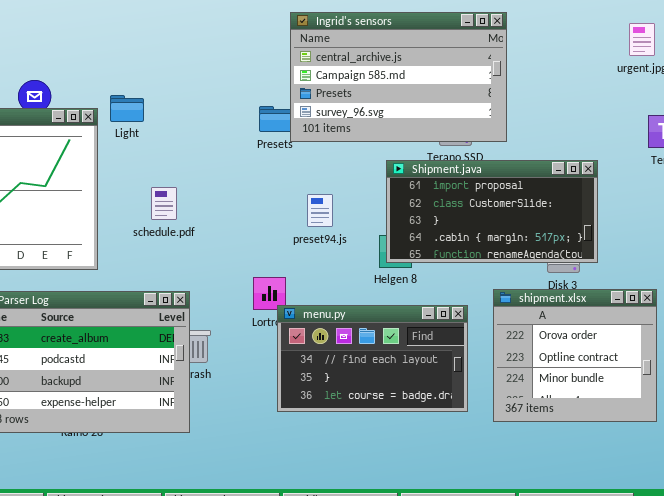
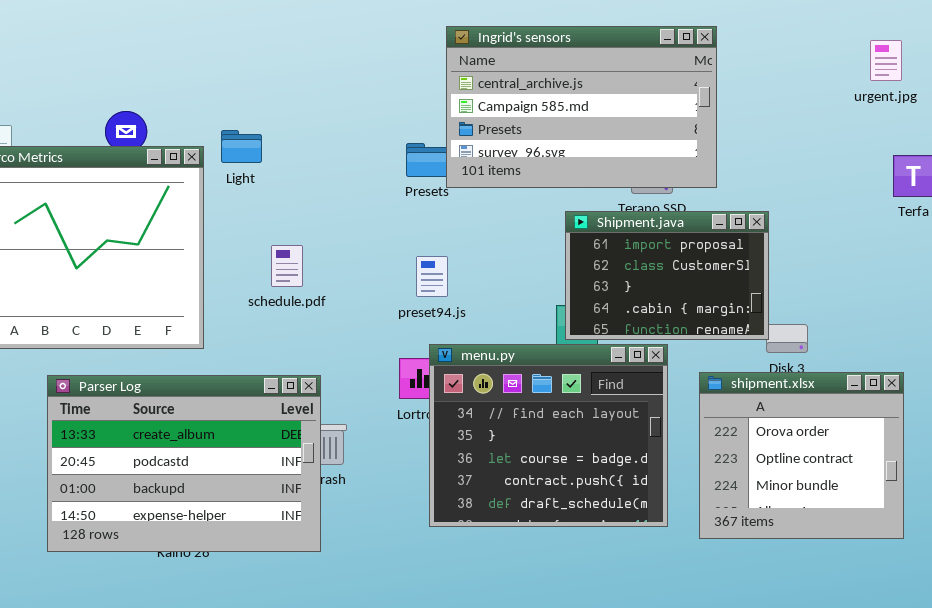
Shipment.java: [386,160,598,263] -> [565,211,769,340], resized
preset94.js: [307,194,333,227] -> [416,256,448,297], moved
menu.py: [277,305,468,412] -> [429,344,668,527], resized

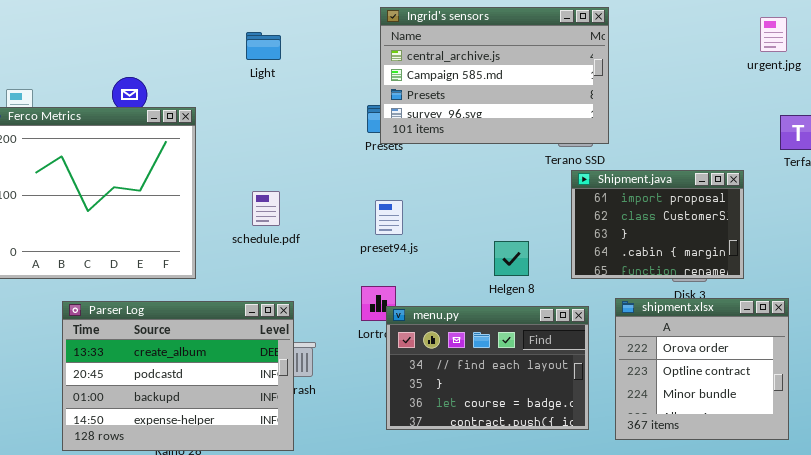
Ingrid's sensors: [446,26,717,188] -> [380,7,609,144], moved
Light: [221,130,262,163] -> [246,32,281,60], moved
Shipment.java: [565,211,769,340] -> [571,170,744,279], moved
menu.py: [429,344,668,527] -> [386,306,589,430], resized

